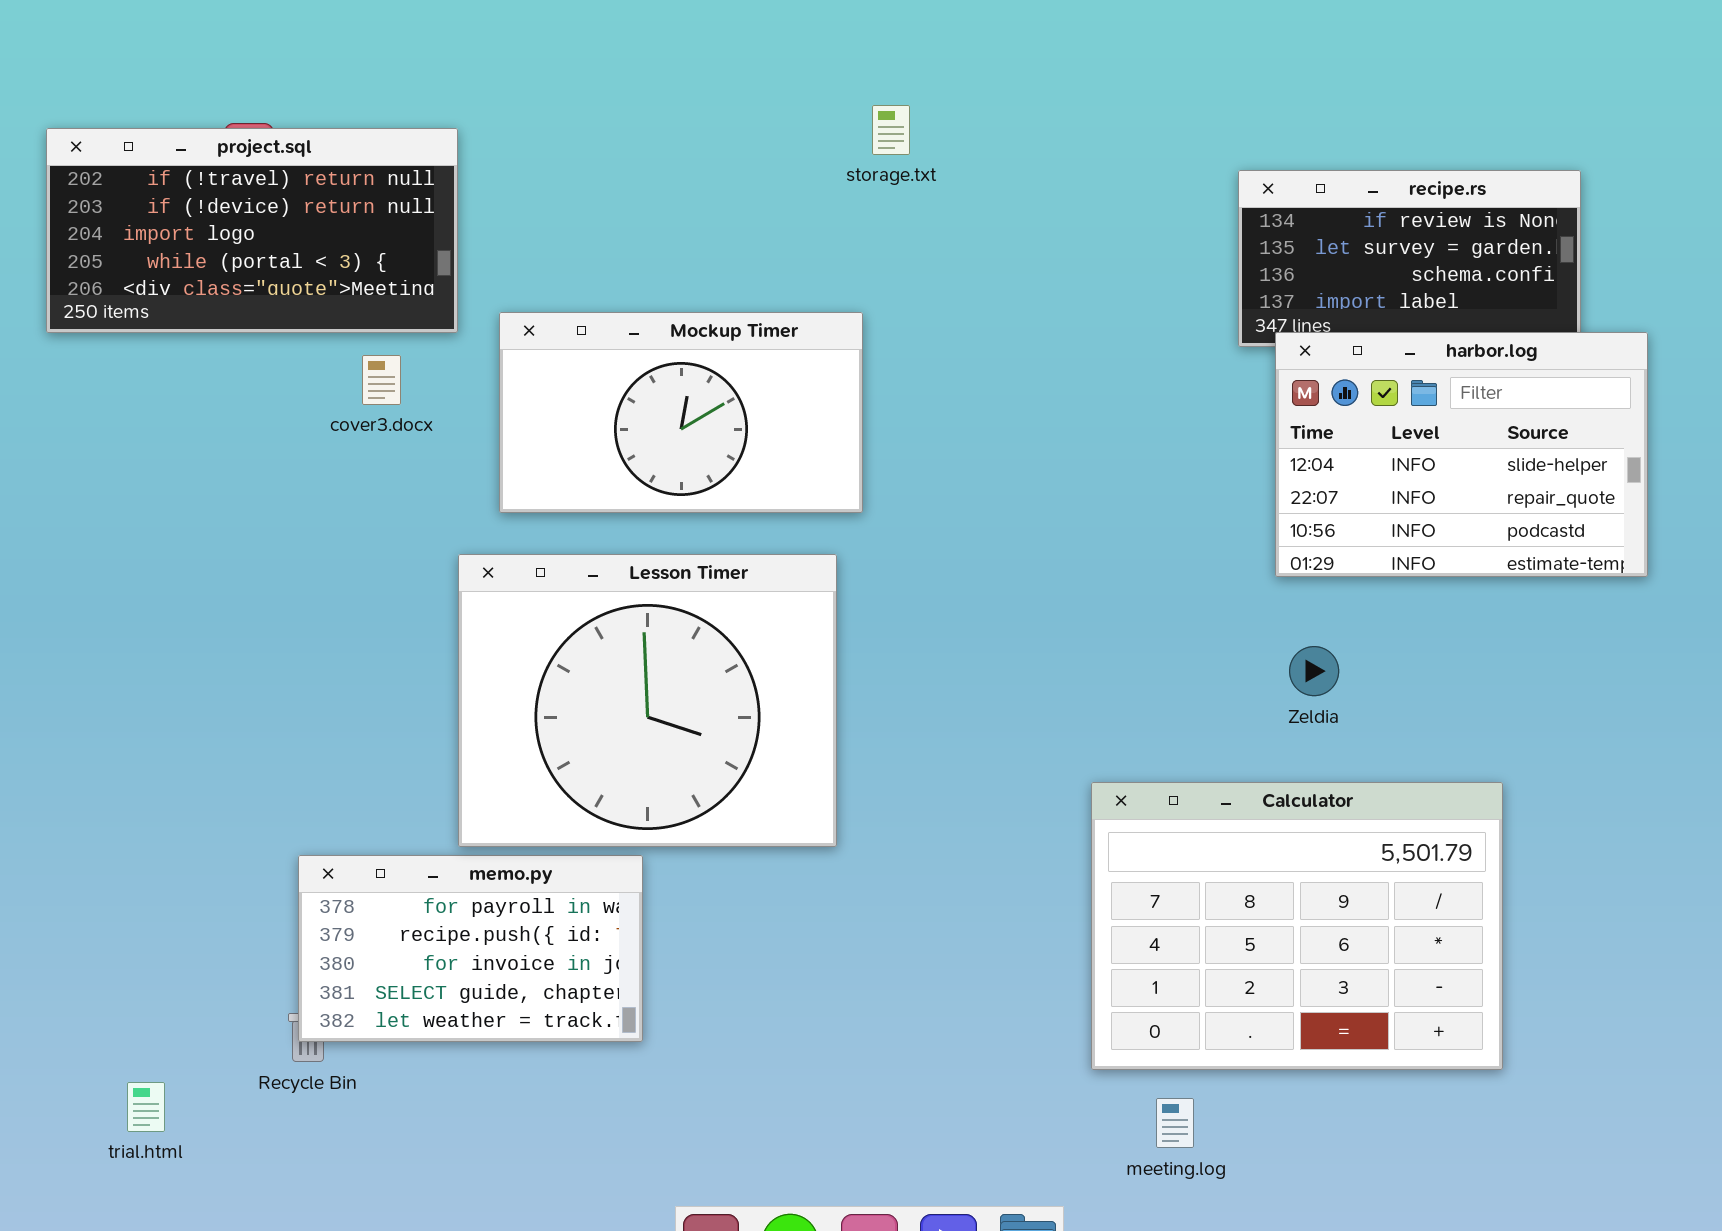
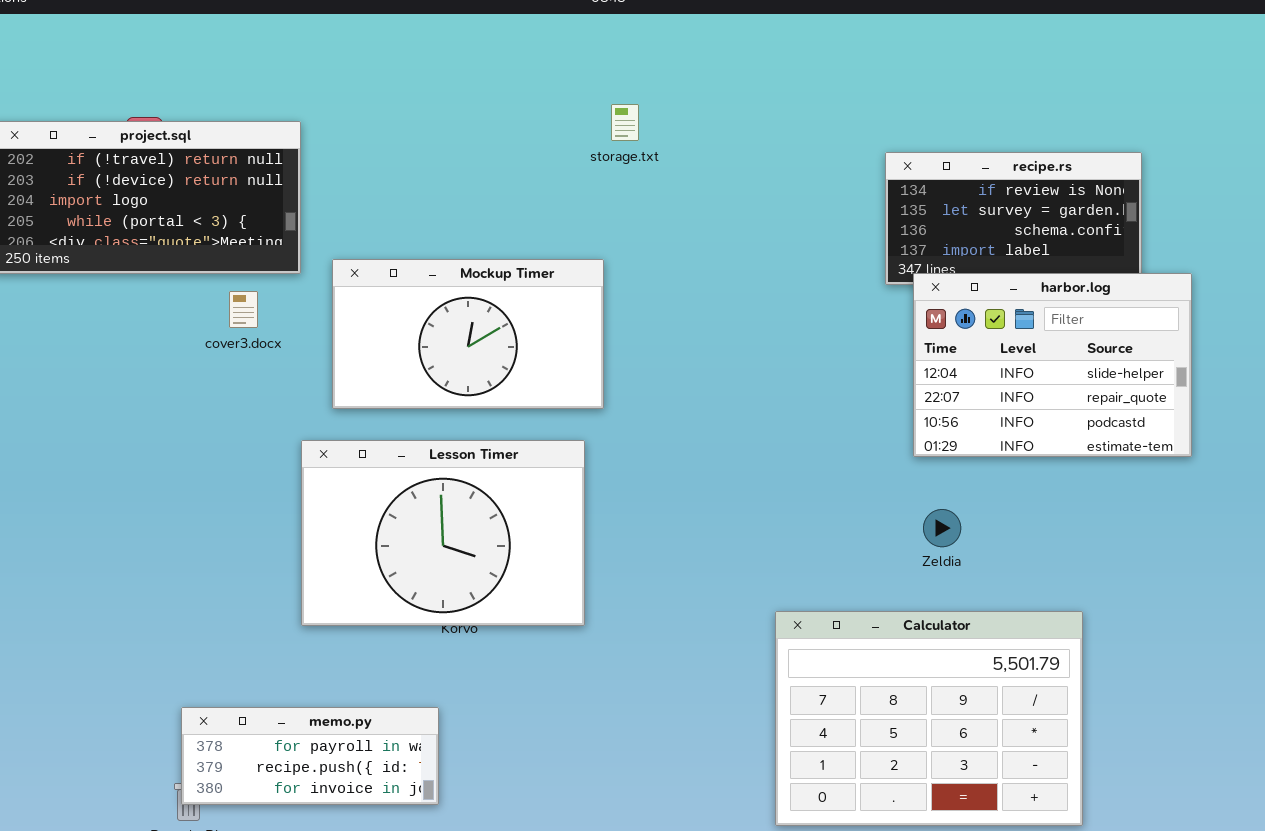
Lesson Timer: [458,554,837,847] -> [301,440,585,626], resized
memo.py: [298,855,643,1042] -> [181,707,439,805], resized

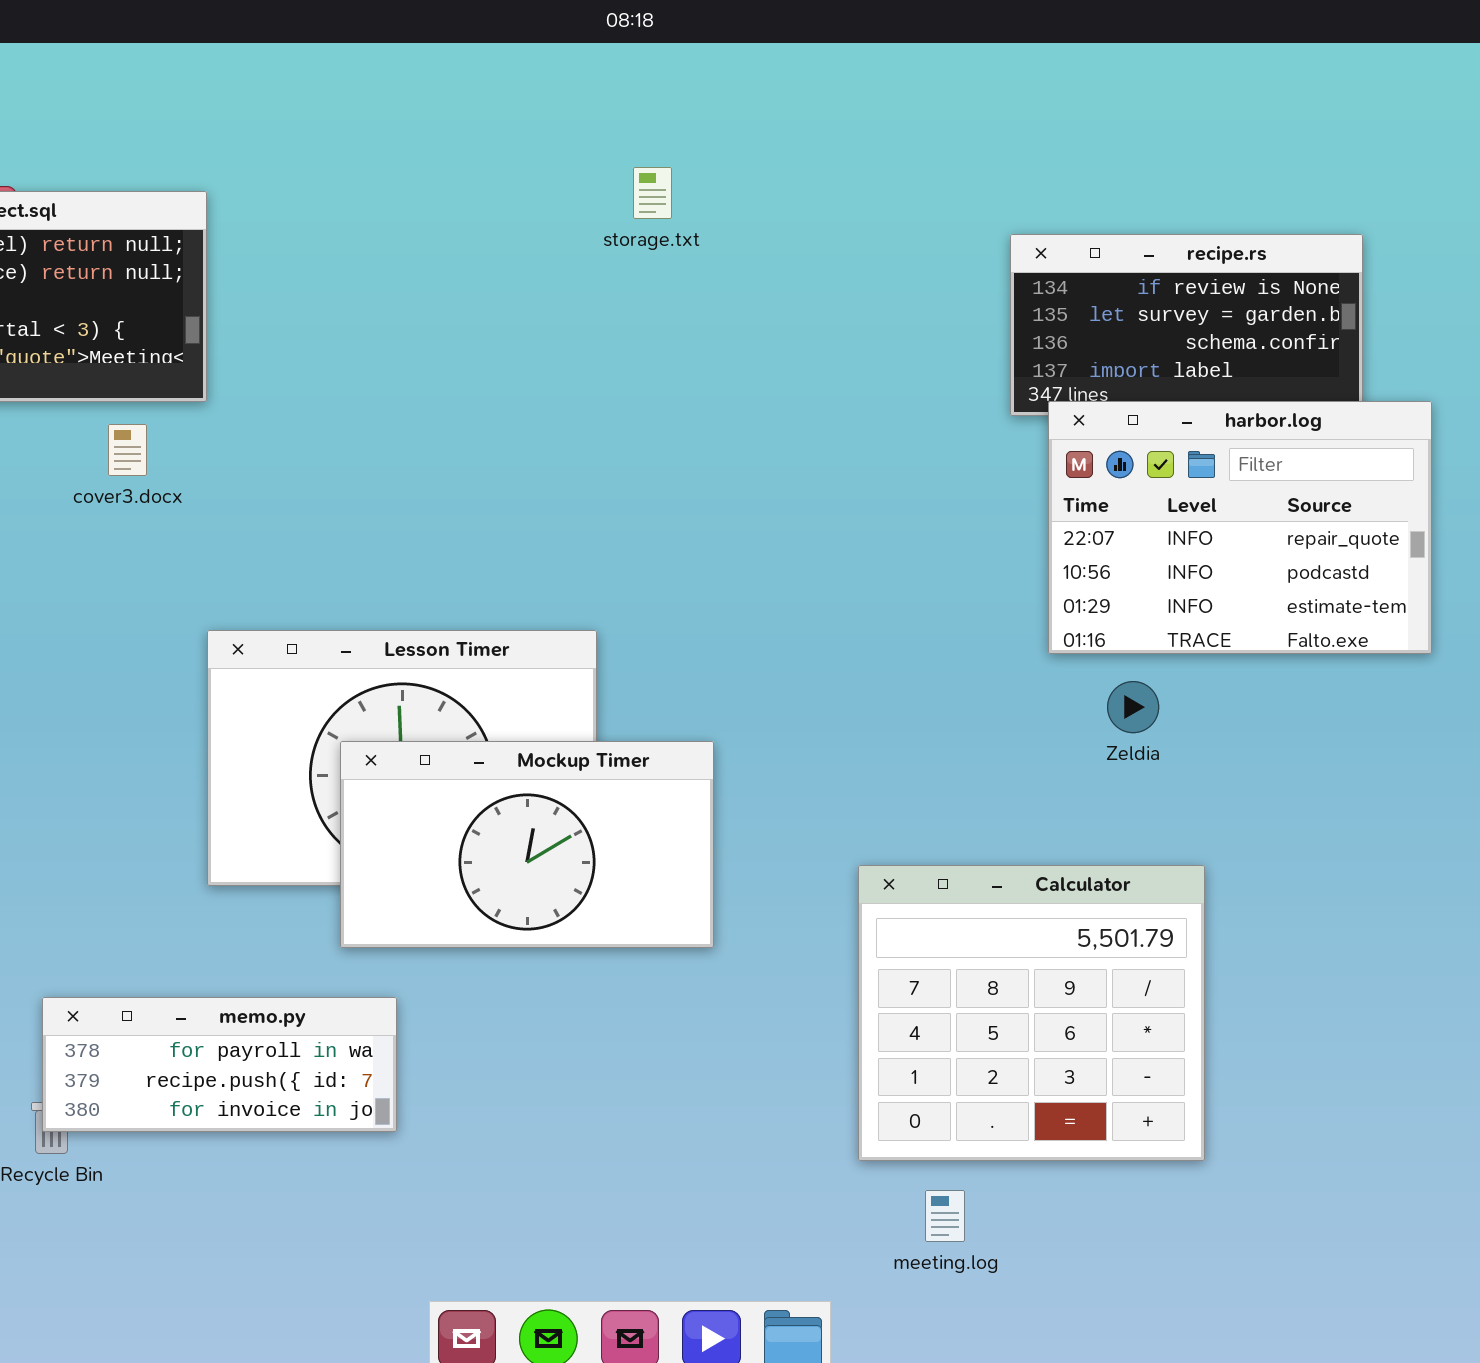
Mockup Timer: [332,259,604,409] -> [340,741,714,948], moved
harbor.log: [913,273,1192,457] -> [1048,401,1432,654], scrolled down 1 row
Zeldia: [923,509,961,547] -> [1107,681,1159,733], moved
Calculator: [775,611,1083,826] -> [858,865,1205,1161], resized

